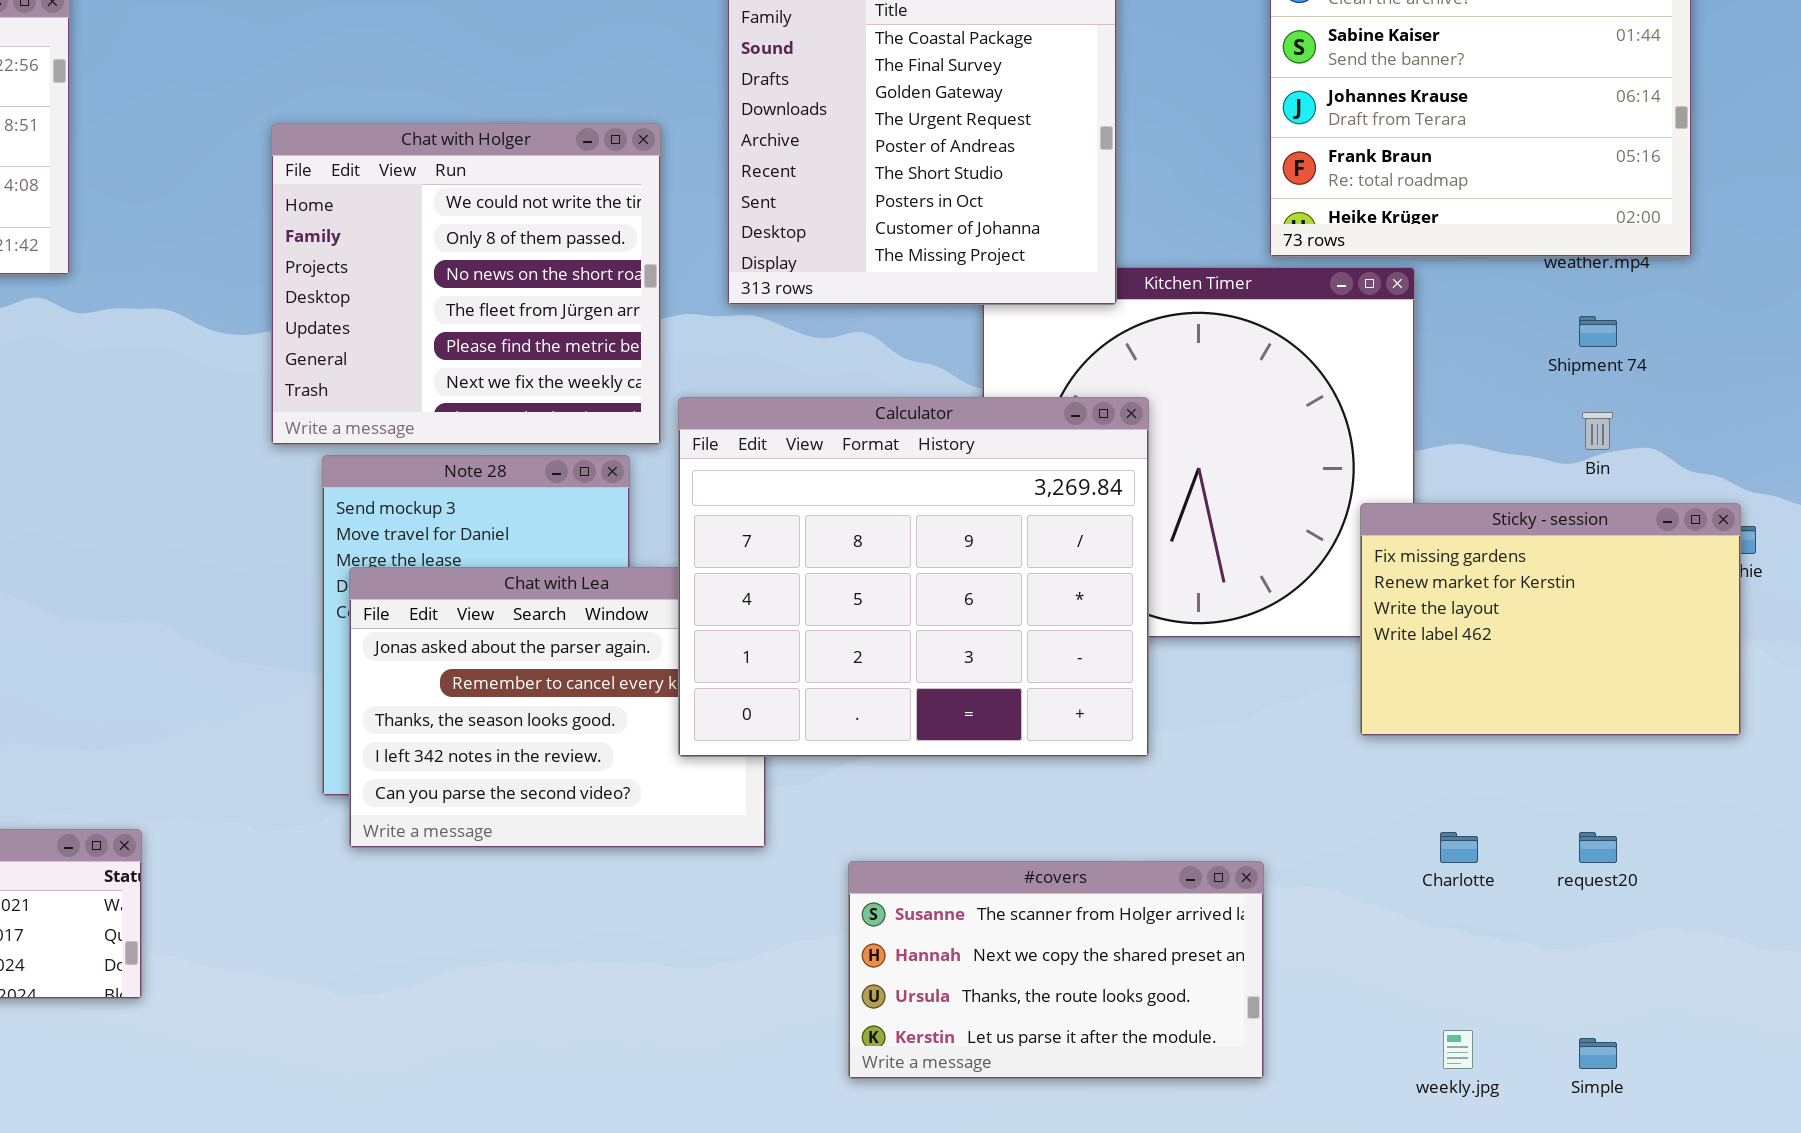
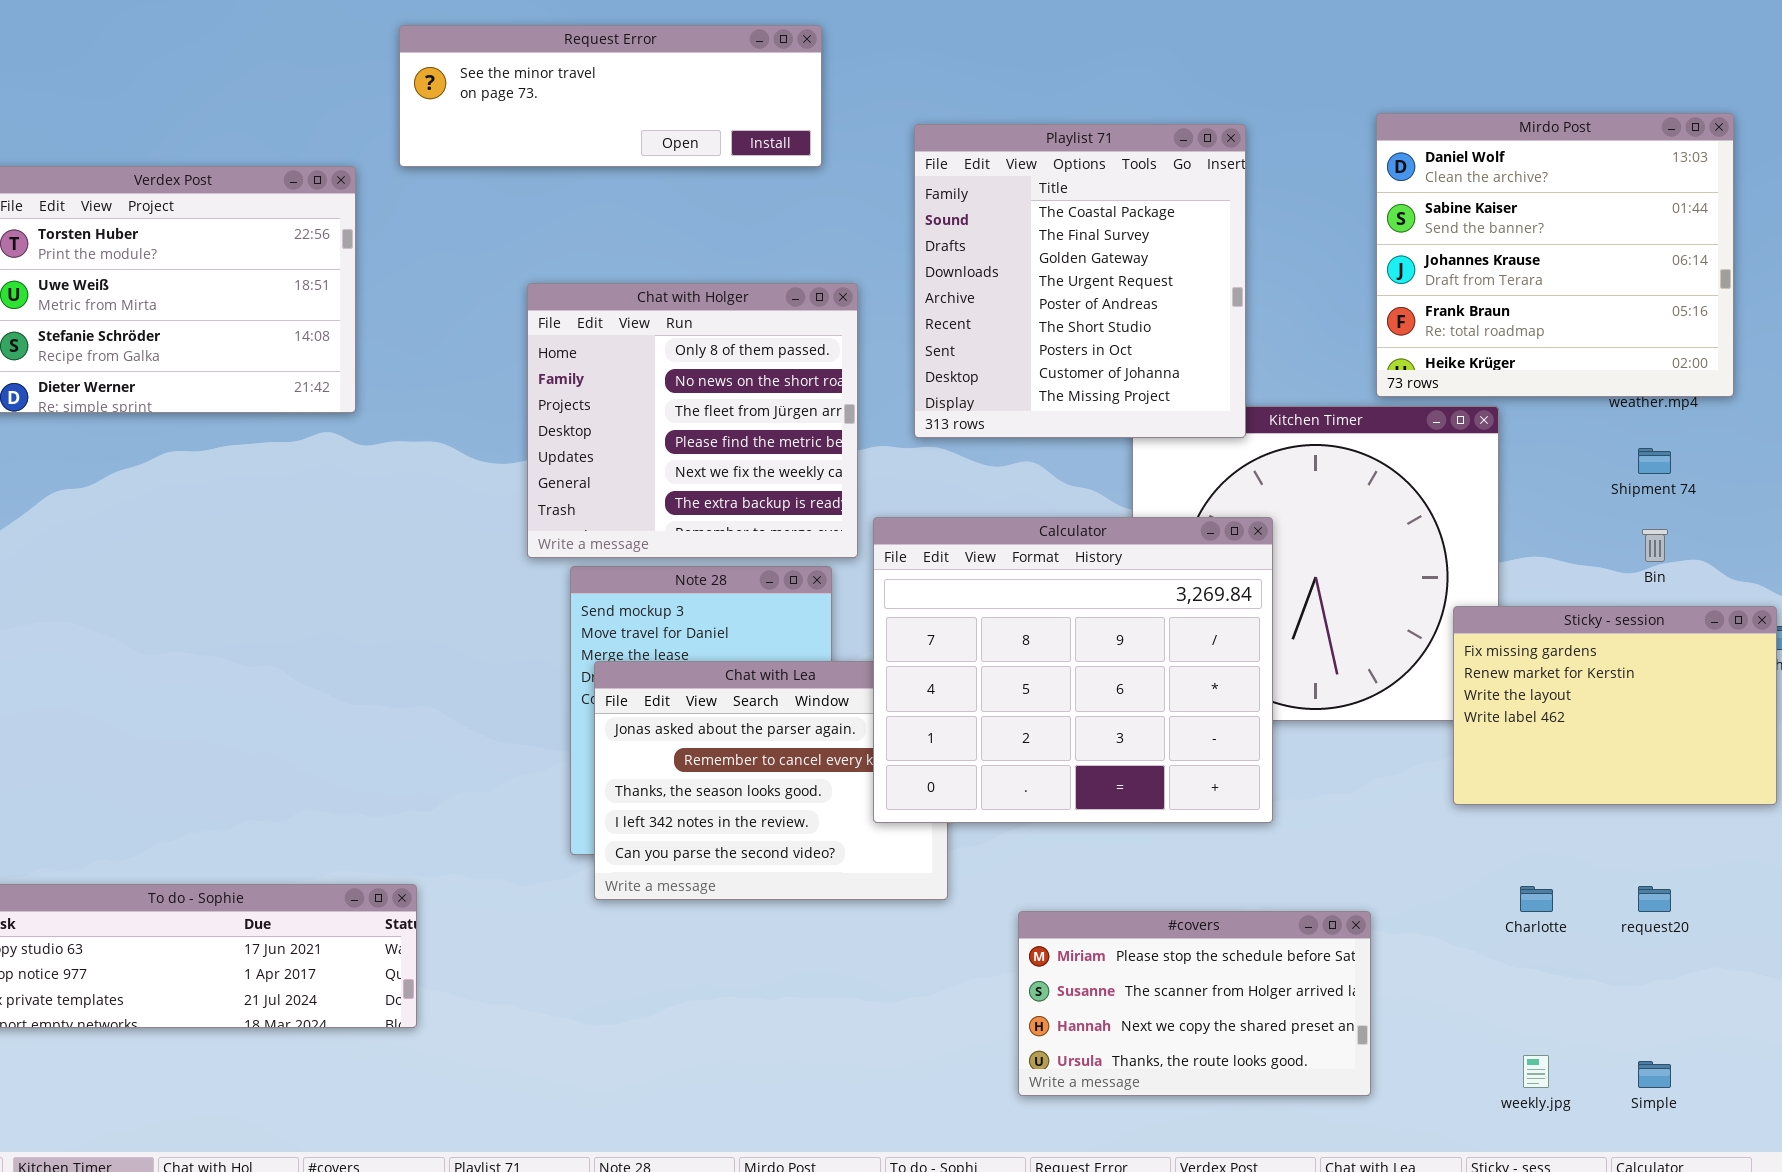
Chat with Holger: [271,123,661,445] -> [527,283,858,558], scrolled down 1 row
#covers: [848,861,1264,1079] -> [1018,911,1371,1096], scrolled up 1 row

